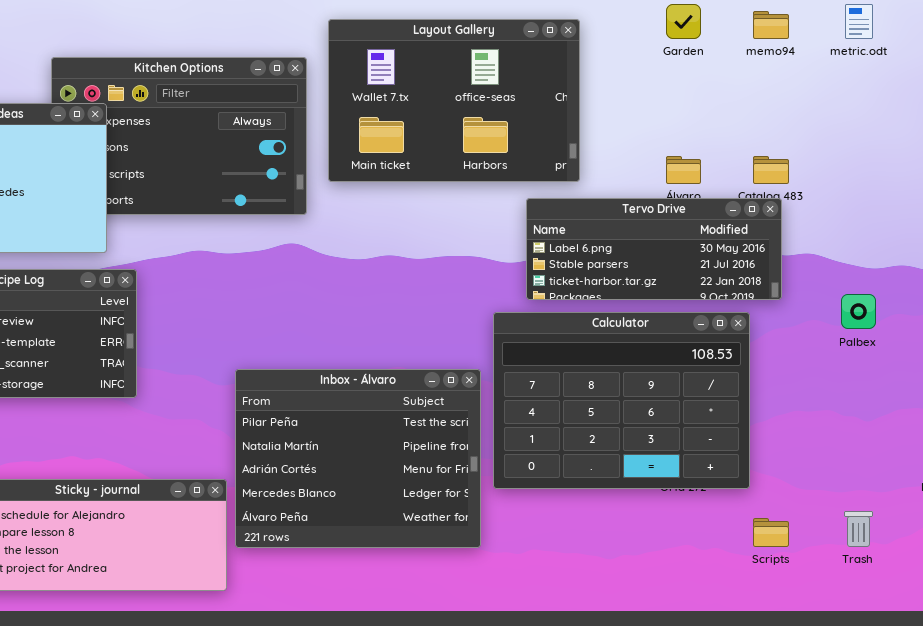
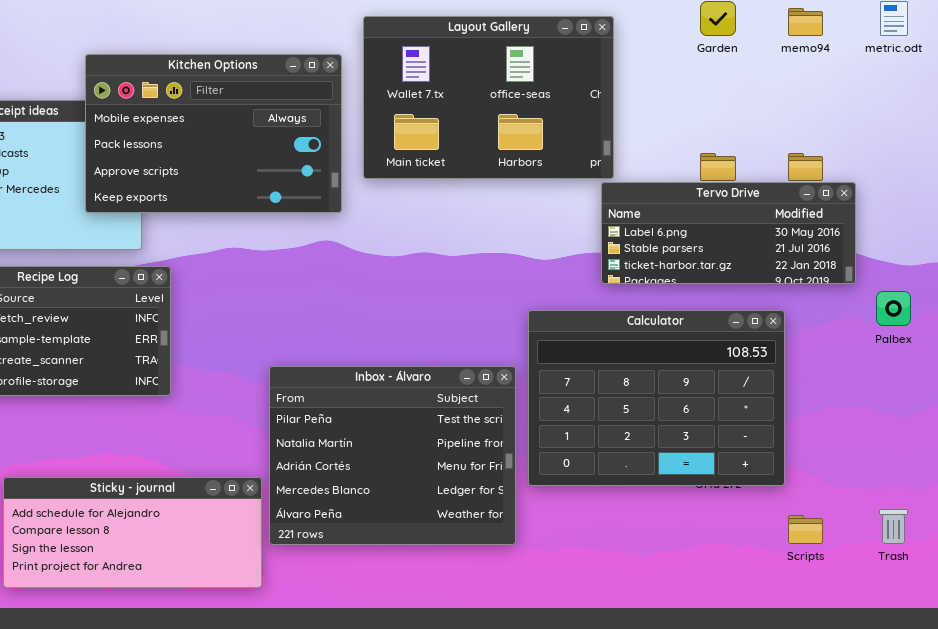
Kitchen Options: [51,57,307,215] -> [85,54,342,213], raised
Tervo Drive: [526,198,782,300] -> [601,182,856,284], moved

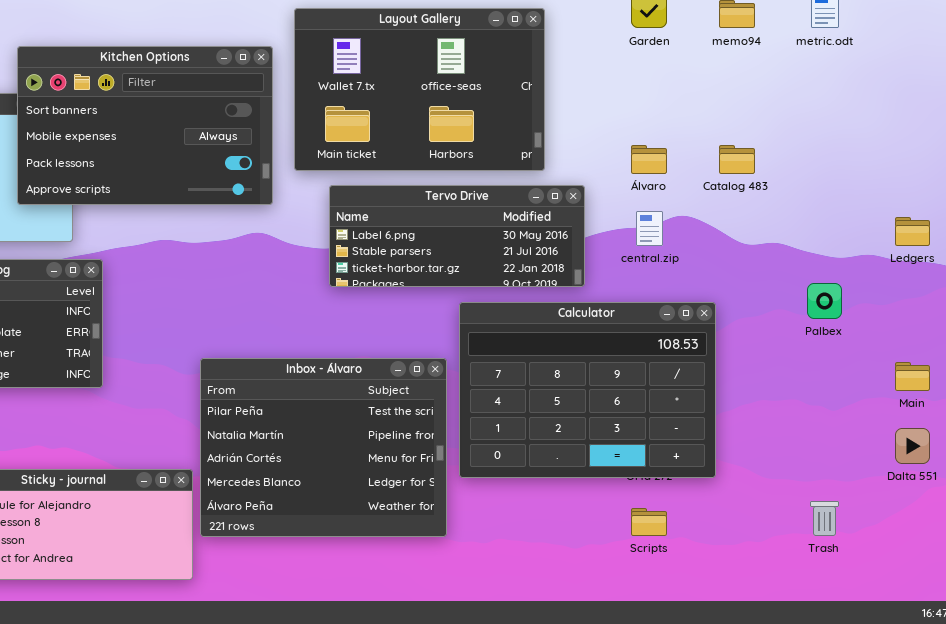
Kitchen Options: [85,54,342,213] -> [17,46,273,205], scrolled up 1 row
Tervo Drive: [601,182,856,284] -> [329,185,585,287], moved
Scripts: [788,515,823,544] -> [631,508,667,536], moved

